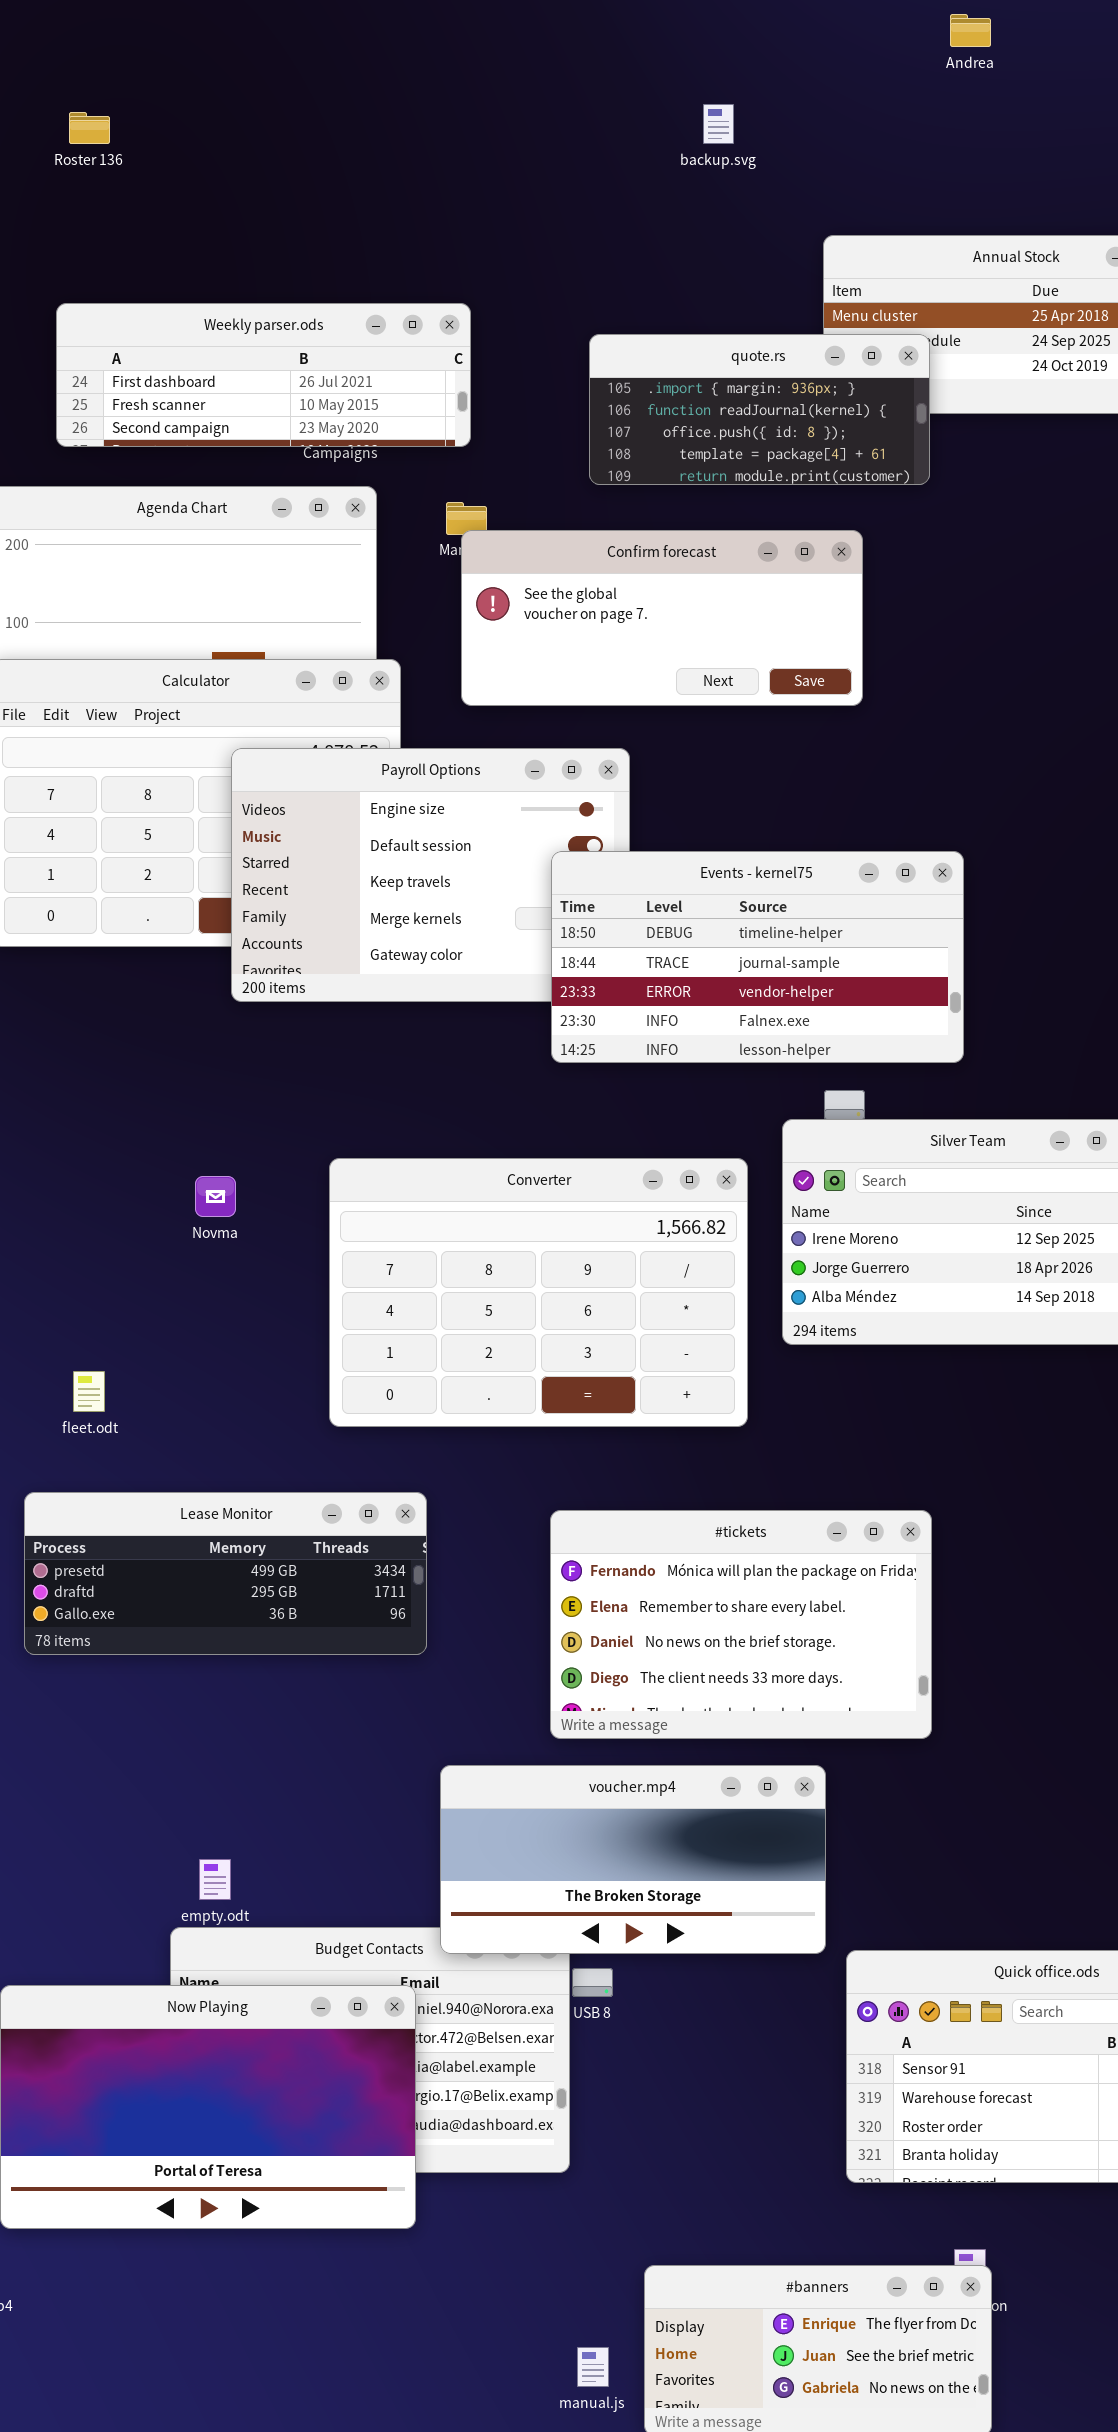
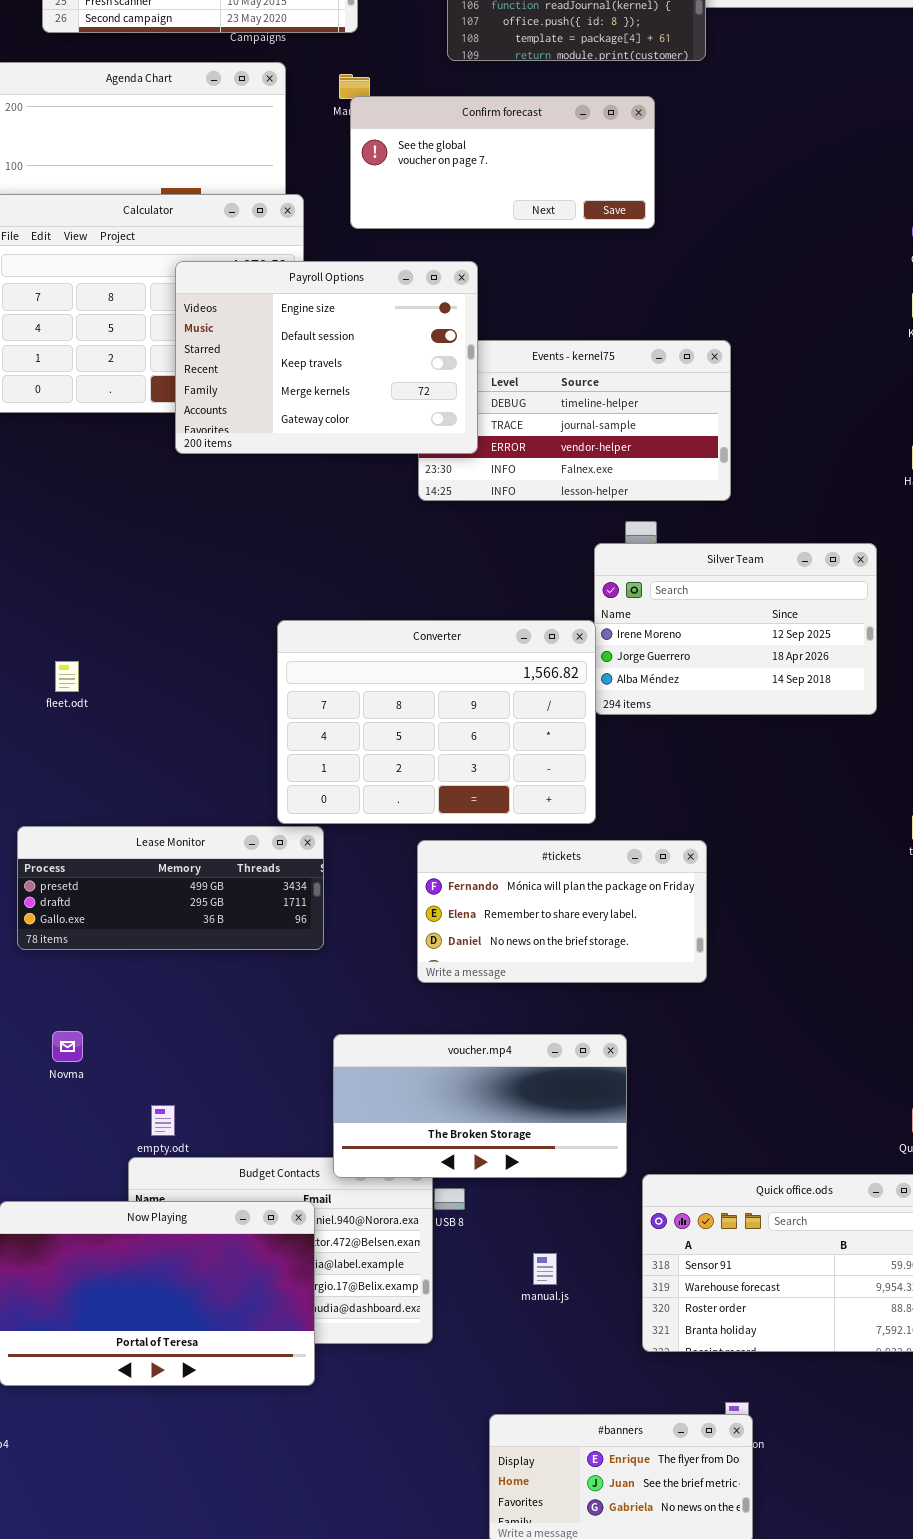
Payroll Options: [231,748,630,1002] -> [175,261,478,454], raised
Converter: [329,1158,748,1427] -> [277,620,596,824], moved
Novma: [195,1176,236,1217] -> [52,1031,83,1062], moved
fleet.odt: [73,1371,105,1412] -> [55,661,79,692], moved
#tickets: [550,1510,932,1739] -> [417,840,707,983], resized
manual.js: [577,2347,609,2387] -> [533,1253,557,1285], moved

